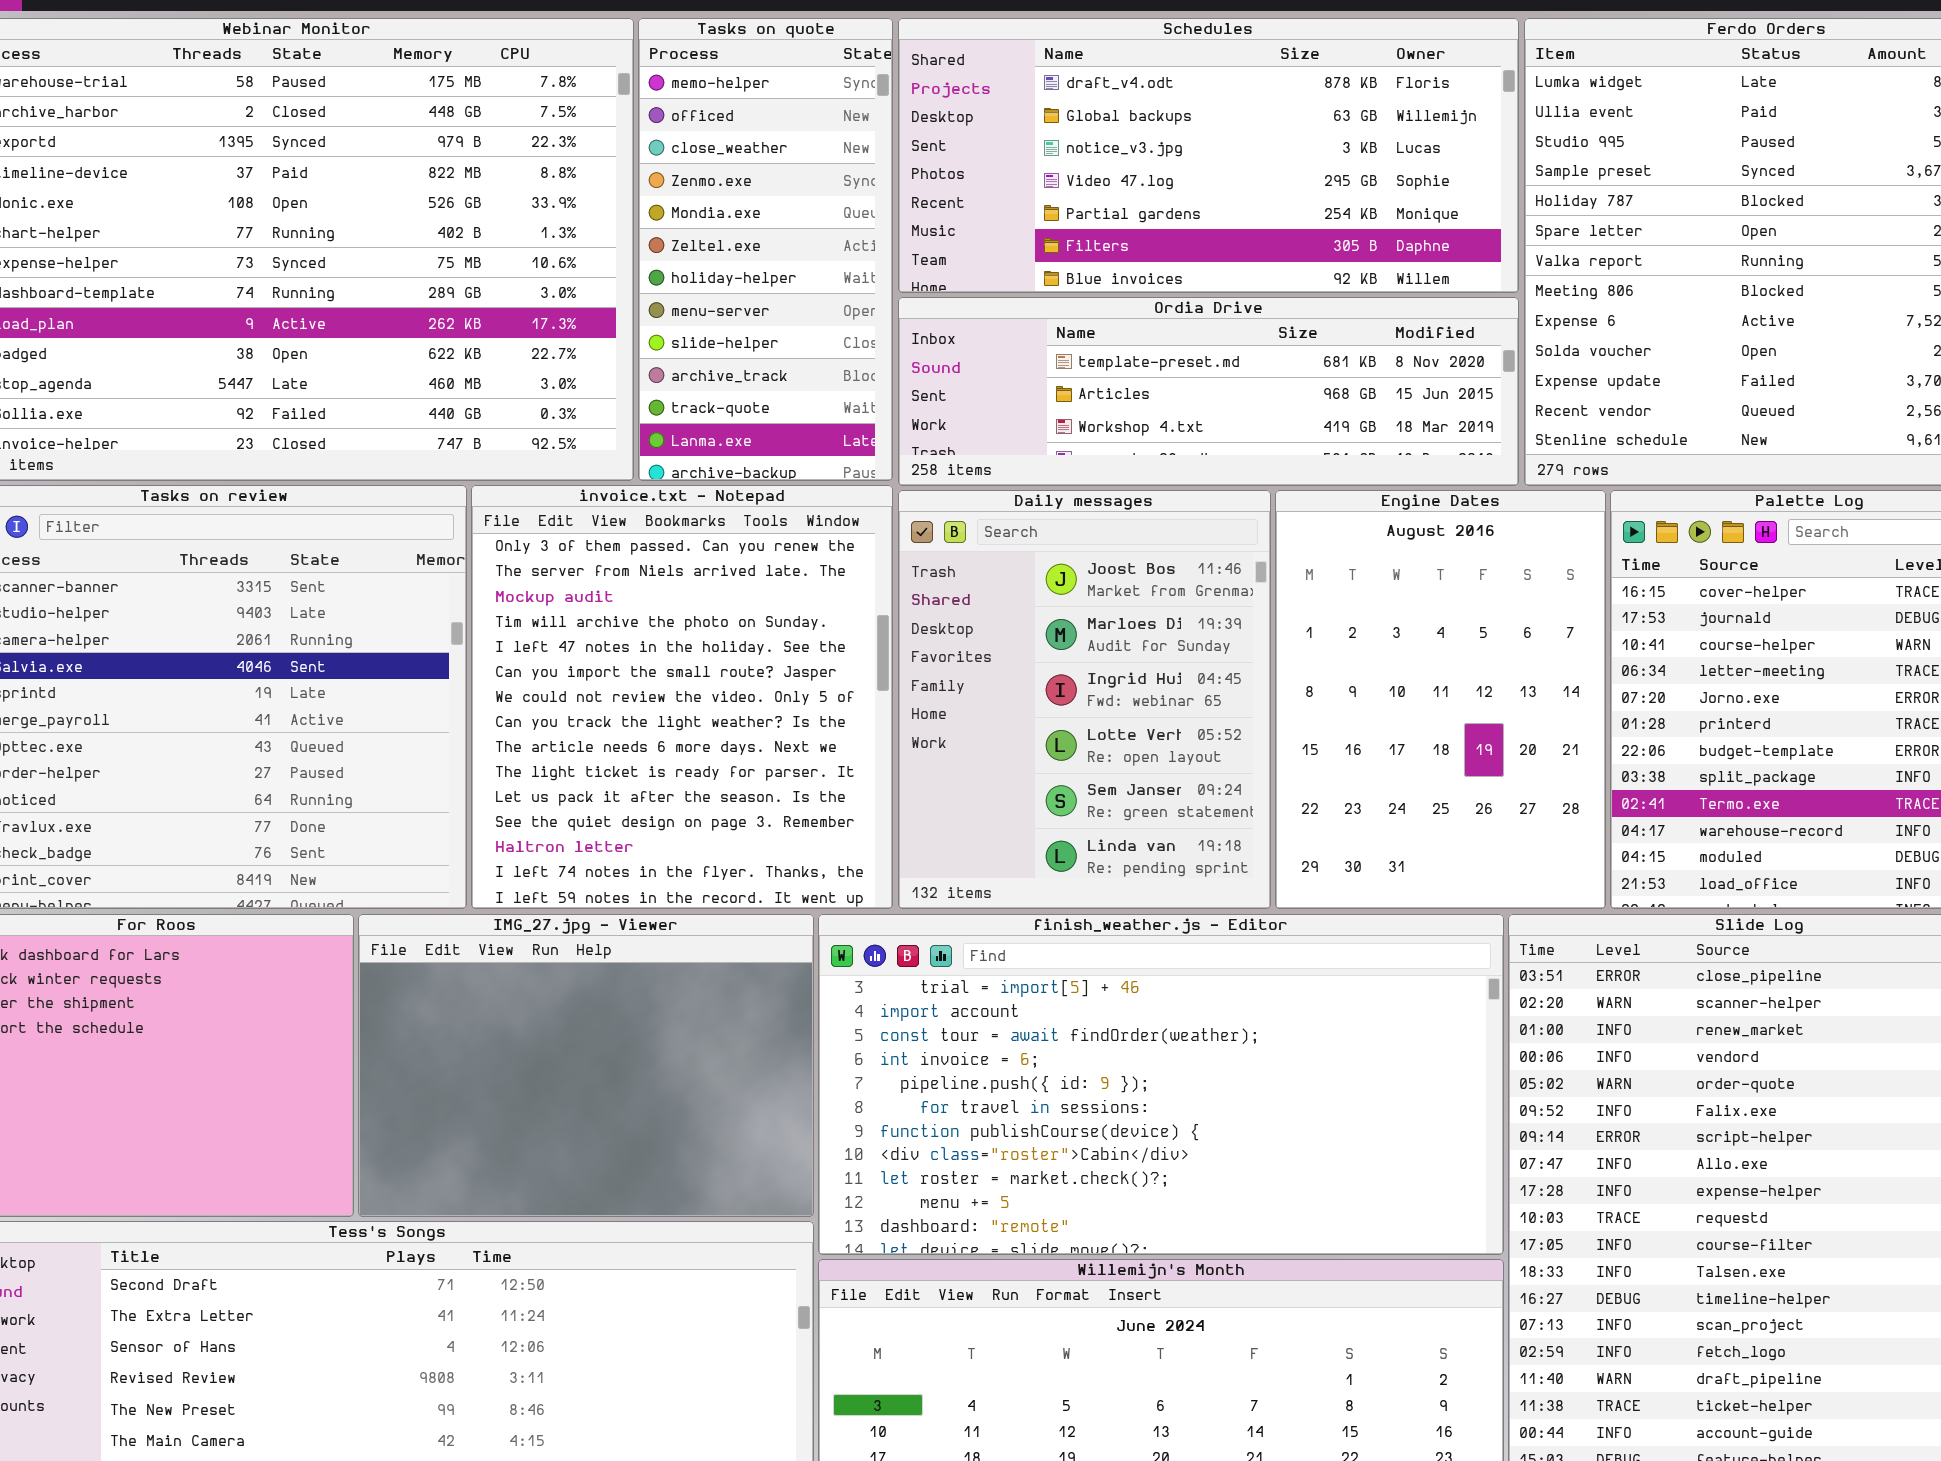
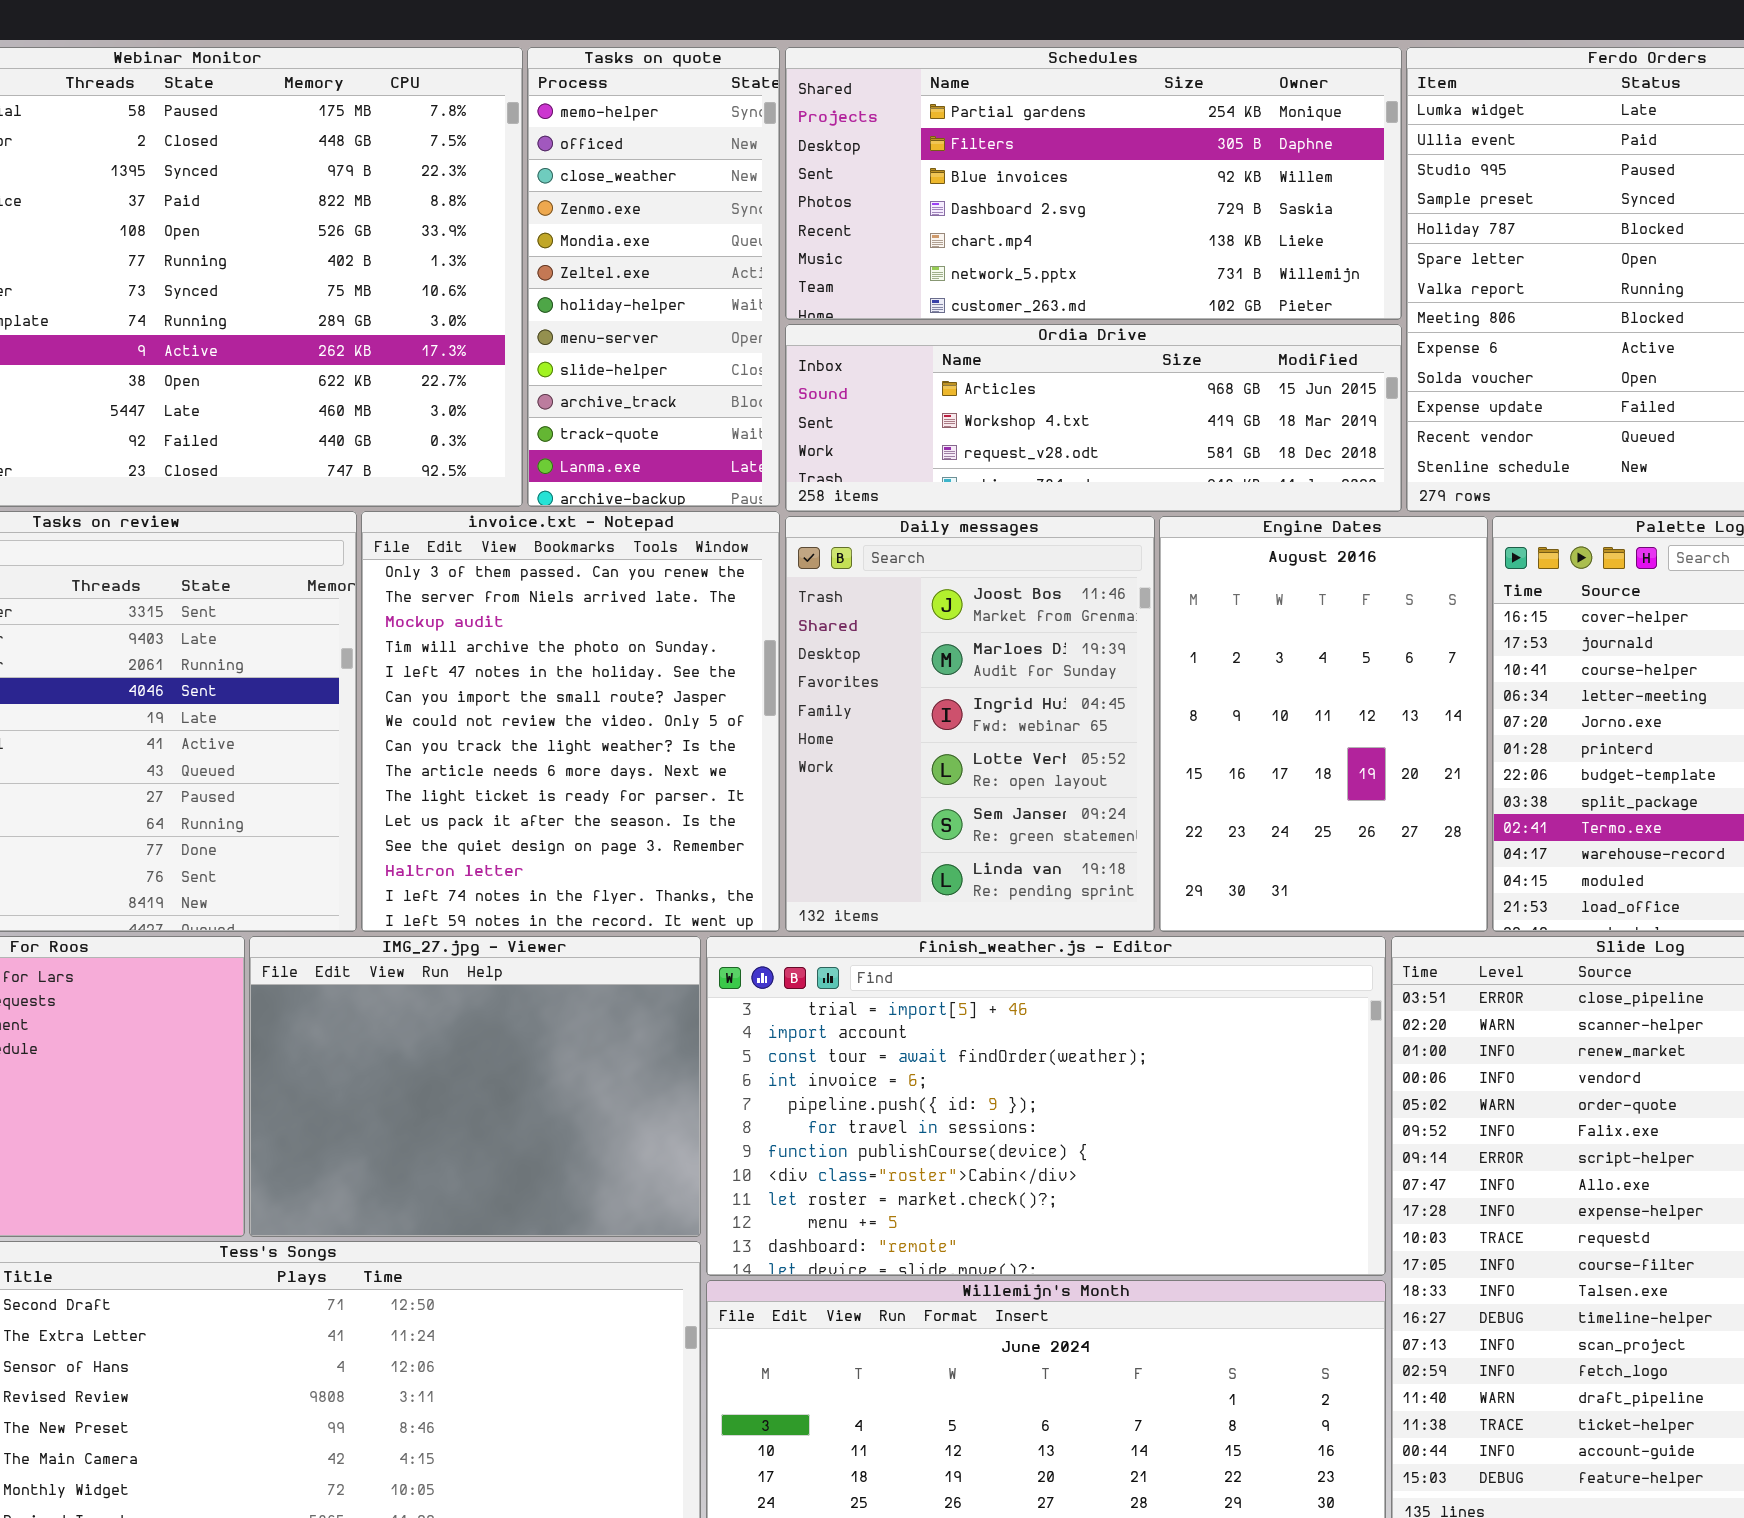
Schedules: [898,18,1519,293] -> [785,47,1402,320], scrolled down 4 rows
Ordia Drive: [898,297,1519,486] -> [785,324,1402,512], scrolled down 1 row

